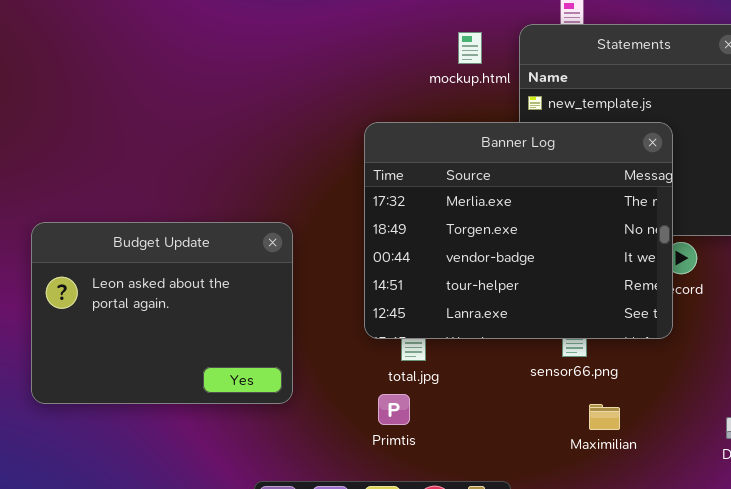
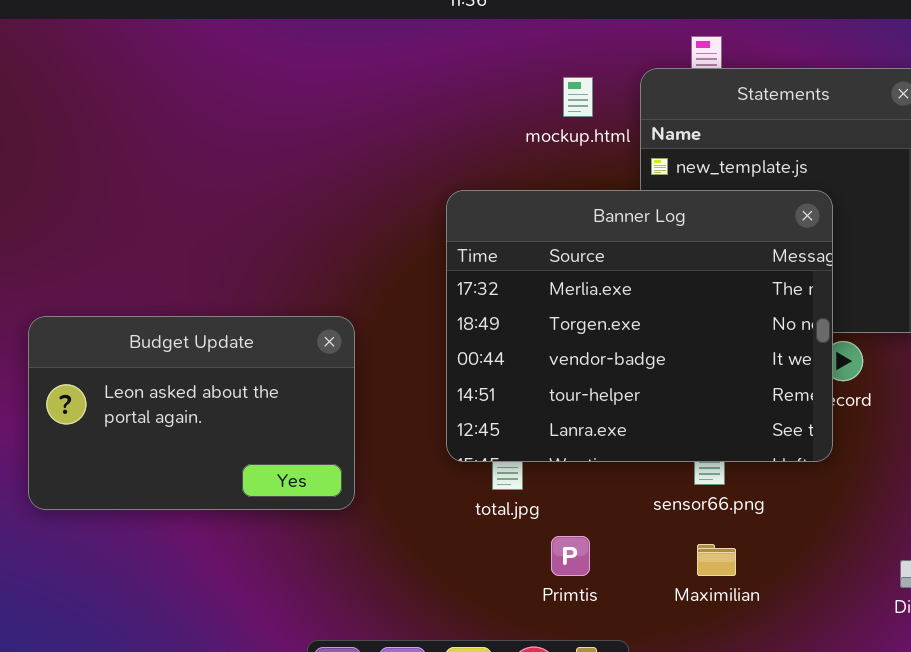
Budget Update: [31,222,293,404] -> [28,316,355,510], resized
Primtis: [378,394,410,425] -> [551,536,590,576], moved
Maximilian: [589,404,620,430] -> [697,544,736,576], moved

